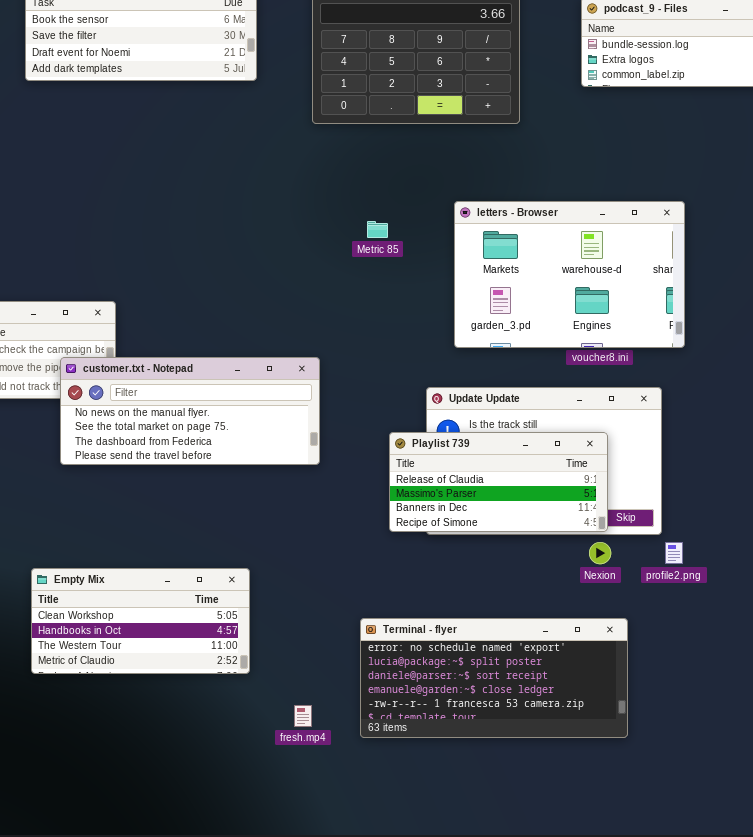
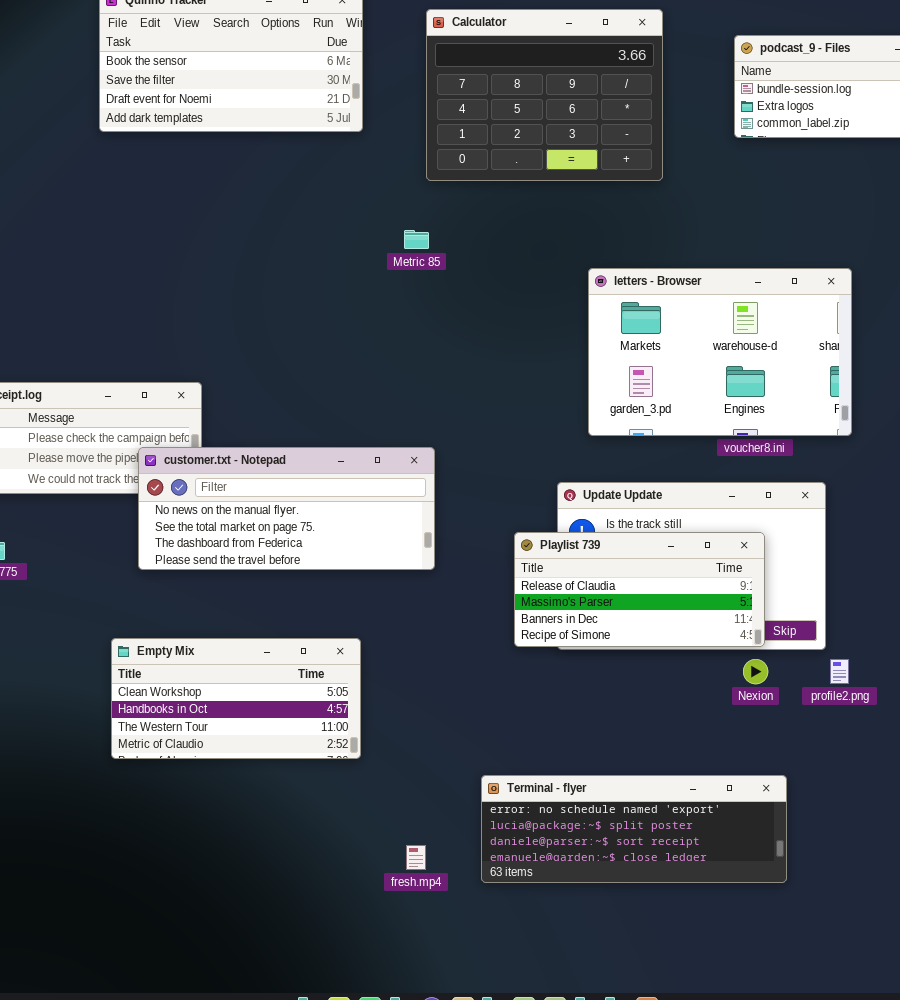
Metric 85: [367,221,388,238] -> [404,230,429,249], moved
Empty Mix: [31,568,250,674] -> [111,638,361,759], moved
Terminal - flyer: [360,618,628,738] -> [481,775,787,883], resized

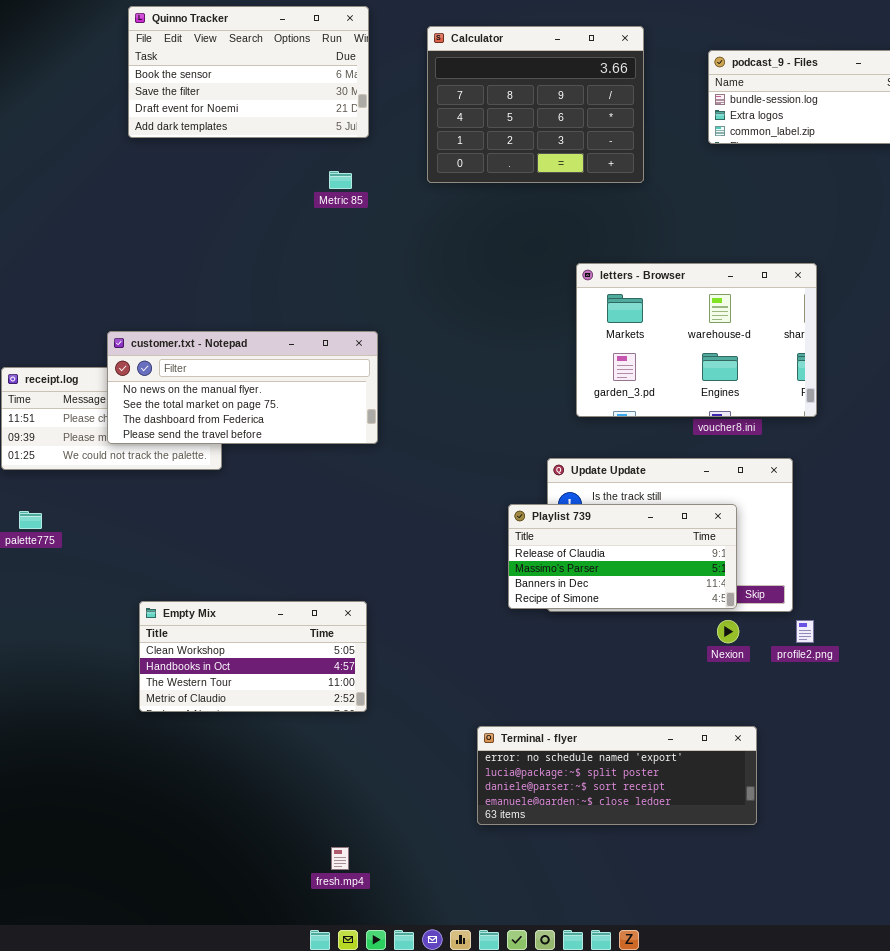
Metric 85: [404,230,429,249] -> [329,171,352,189], moved
customer.txt - Notepad: [138,447,435,570] -> [107,331,378,444], moved
fresh.mp4: [406,845,426,870] -> [331,847,349,870], moved

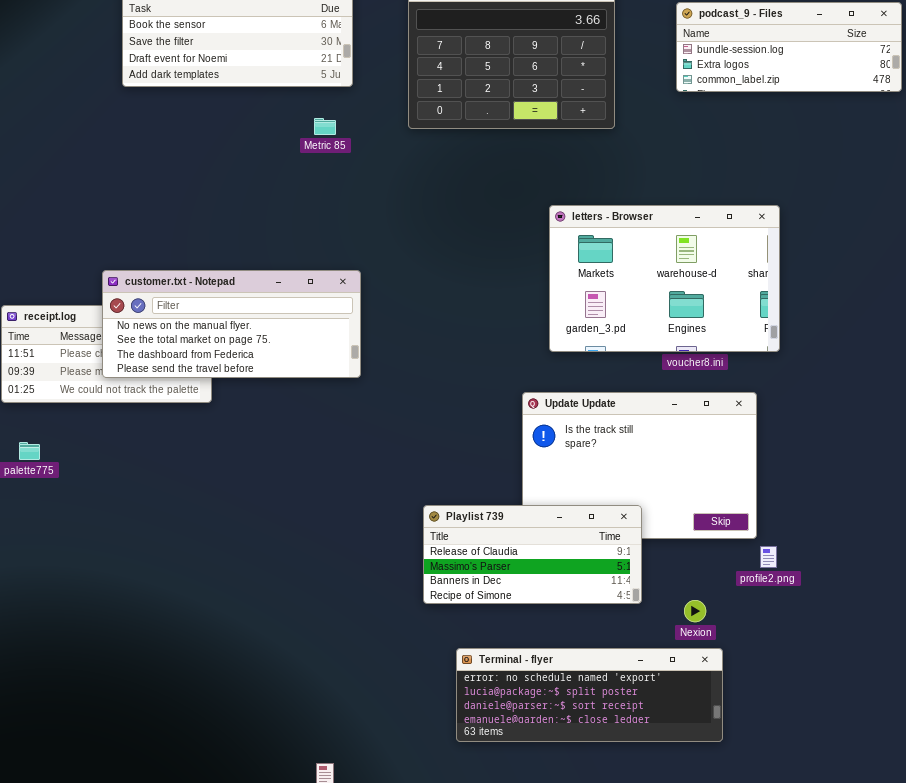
Playlist 739: [508,504,737,609] -> [423,505,642,604], moved
Empty Mix: [139,601,367,712] -> none, closed
Nexion: [717,620,739,643] -> [684,600,706,622], moved

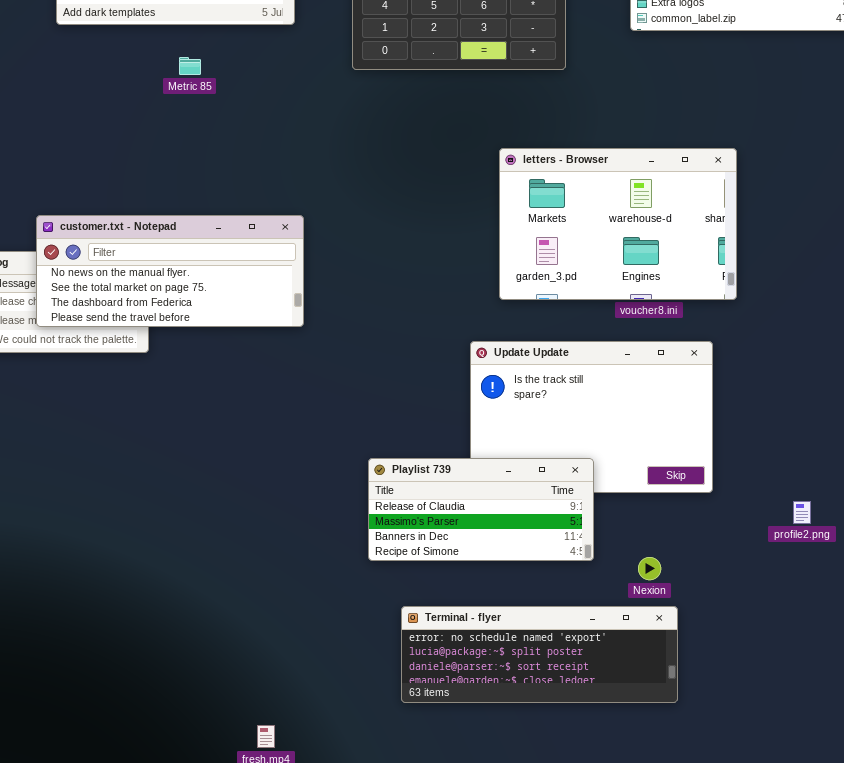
Metric 85: [314,118,336,135] -> [179,57,201,75], moved
profile2.png: [760,546,777,568] -> [793,501,811,524], moved

